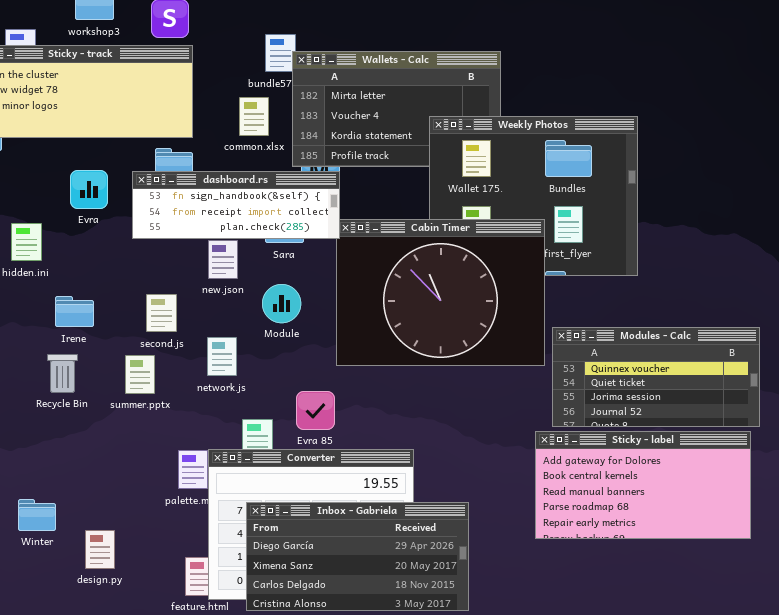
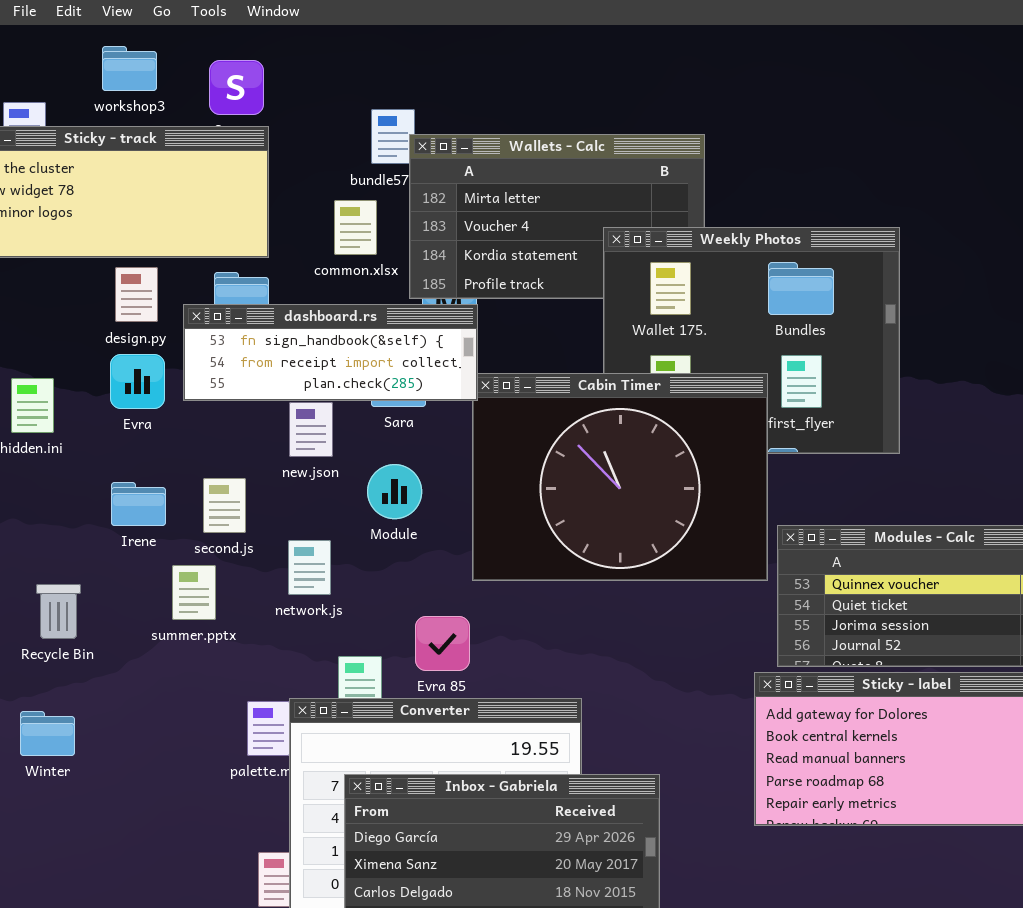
Evra: [70,170,108,209] -> [110,354,165,409], moved
Irene: [55,296,94,327] -> [111,482,166,526], moved
Recycle Bin: [47,354,78,393] -> [36,584,81,639], moved
Winter: [18,499,56,531] -> [20,711,75,756], moved
design.py: [85,530,115,569] -> [115,267,158,322], moved

